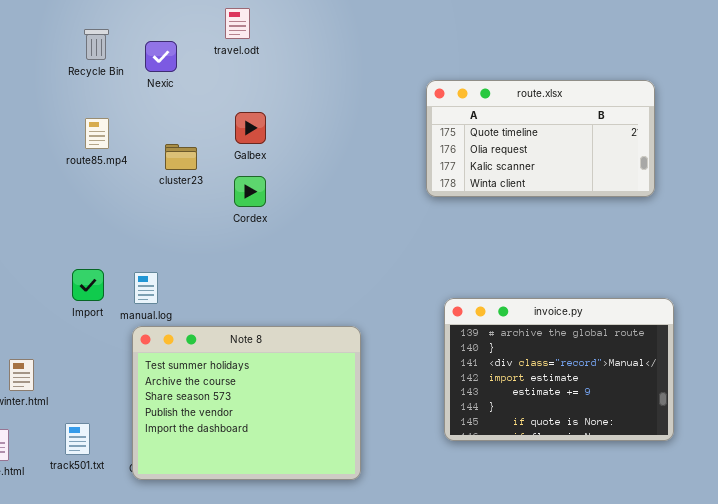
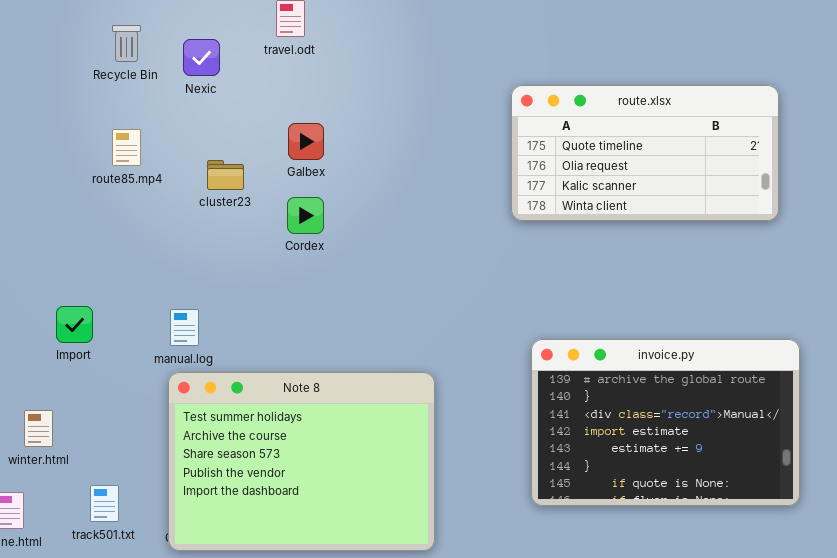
Import: [72,269,104,301] -> [56,306,93,343], moved

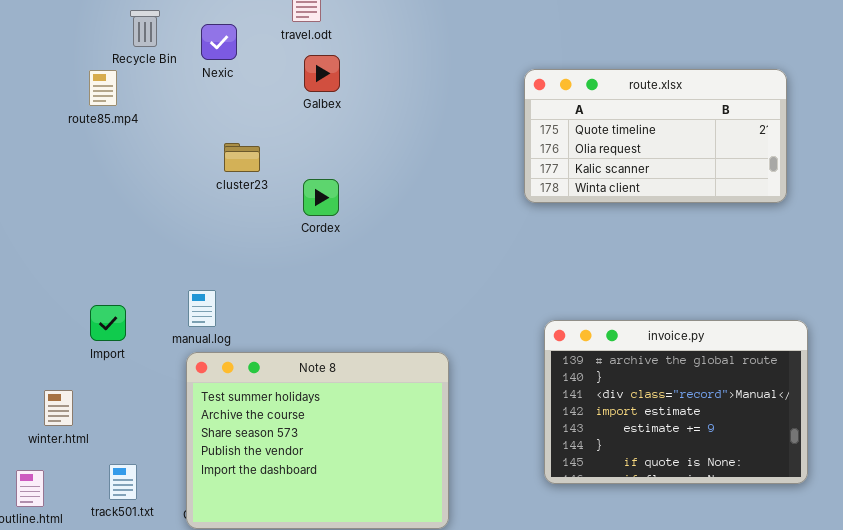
Galbex: [288,123,324,160] -> [304,55,340,92], moved
route85.mp4: [112,129,141,166] -> [89,70,117,106], moved
Import: [56,306,93,343] -> [90,305,126,341], moved

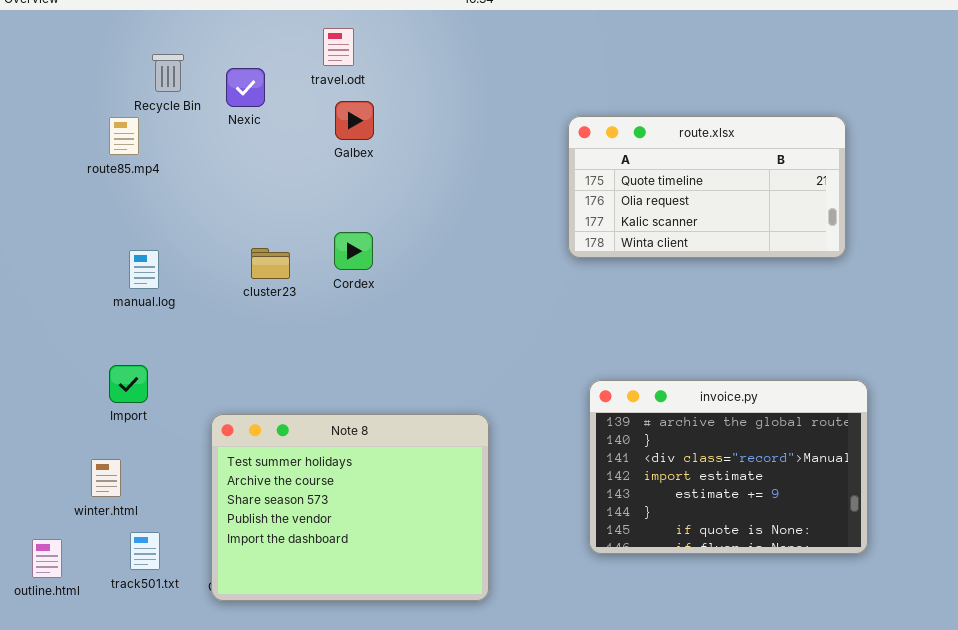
cluster23: [224,143,260,172] -> [251,248,290,279], moved
manual.log: [188,290,216,327] -> [129,250,159,289], moved
winter.html: [44,390,73,426] -> [91,459,121,497], moved

